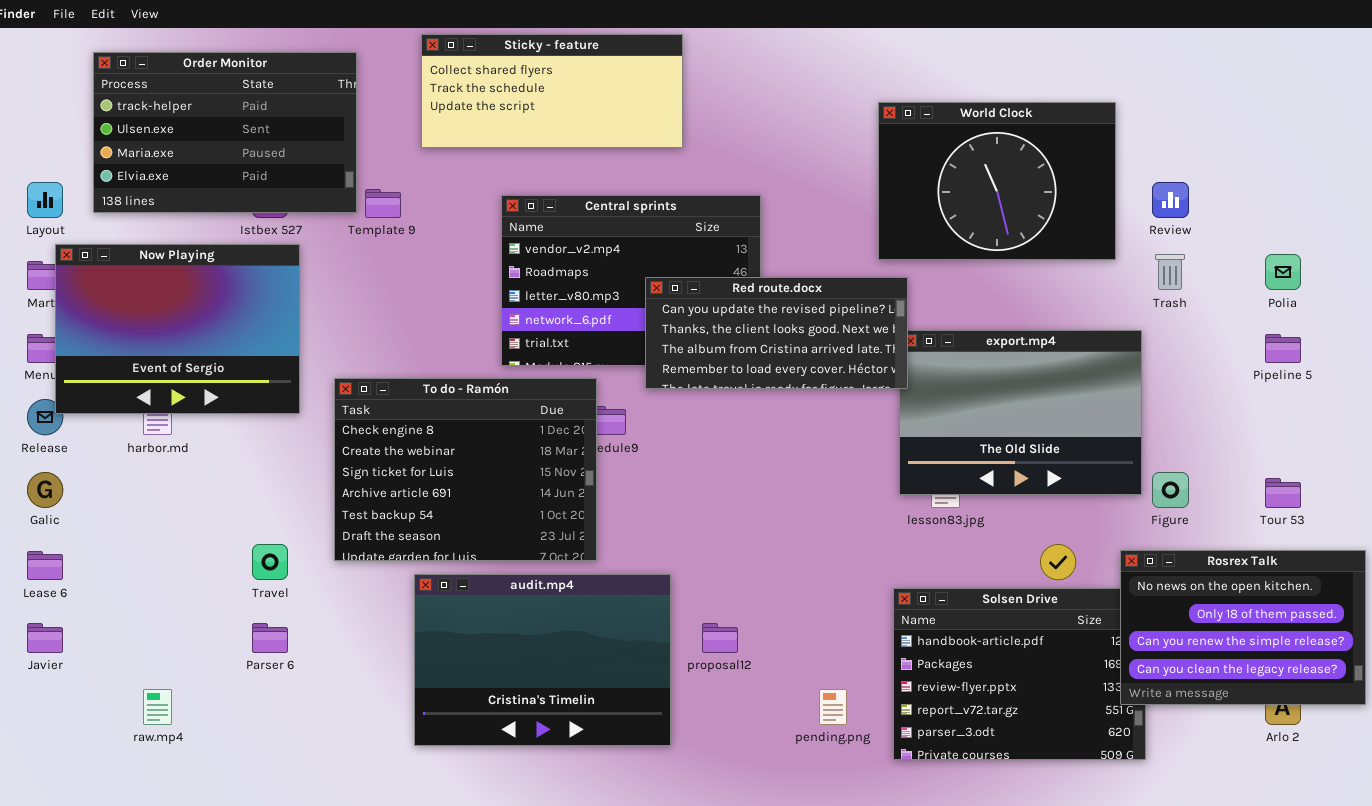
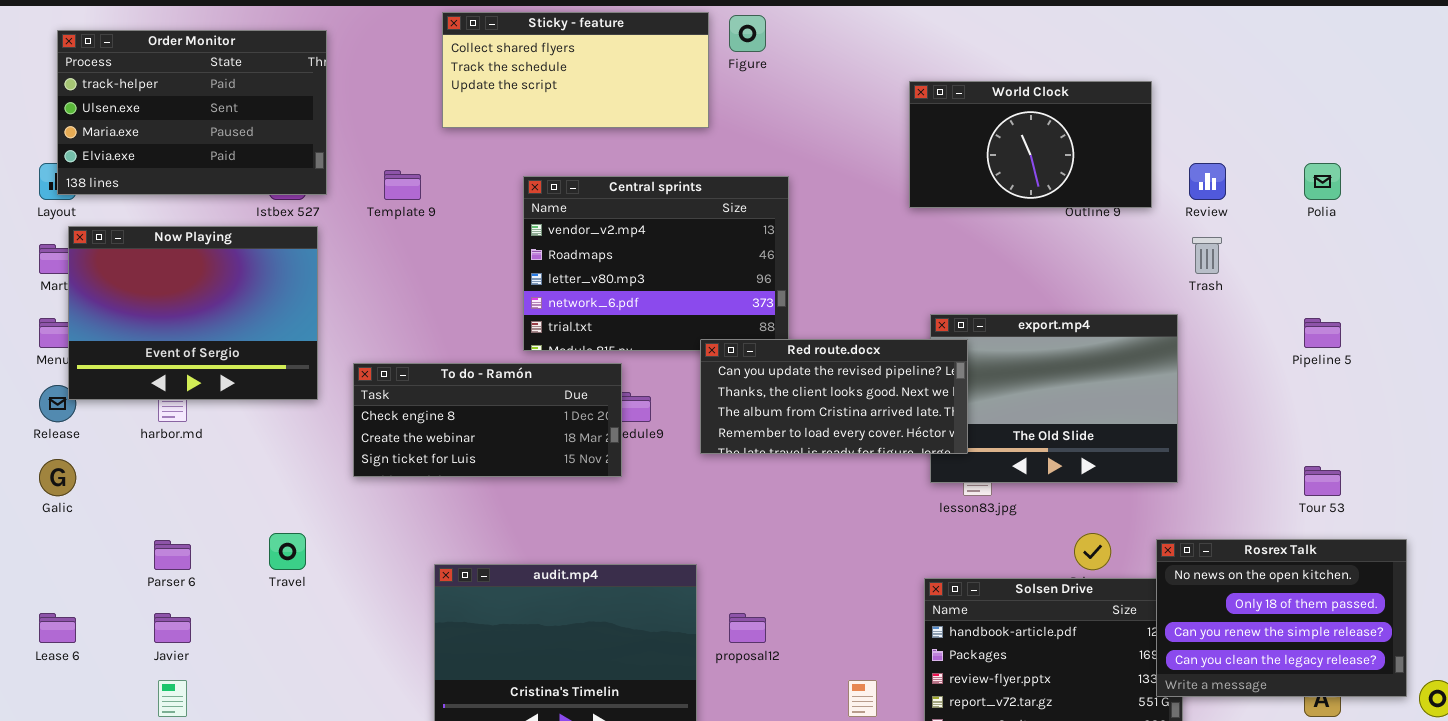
Order Monitor: [93,52,357,213] -> [57,30,327,195], moved
World Clock: [878,102,1116,260] -> [909,81,1152,208], resized
Polia: [1265,254,1301,290] -> [1304,163,1341,200], moved
Red route.docx: [645,277,908,389] -> [700,339,968,454], moved
To do - Ramón: [334,378,597,561] -> [353,363,622,477], resized
Figure: [1152,472,1189,508] -> [729,15,766,52], moved
Lease 6: [27,551,63,580] -> [39,613,76,643], moved
Javier: [27,623,63,653] -> [154,613,191,643], moved
Parser 6: [252,623,288,653] -> [154,540,191,570], moved

